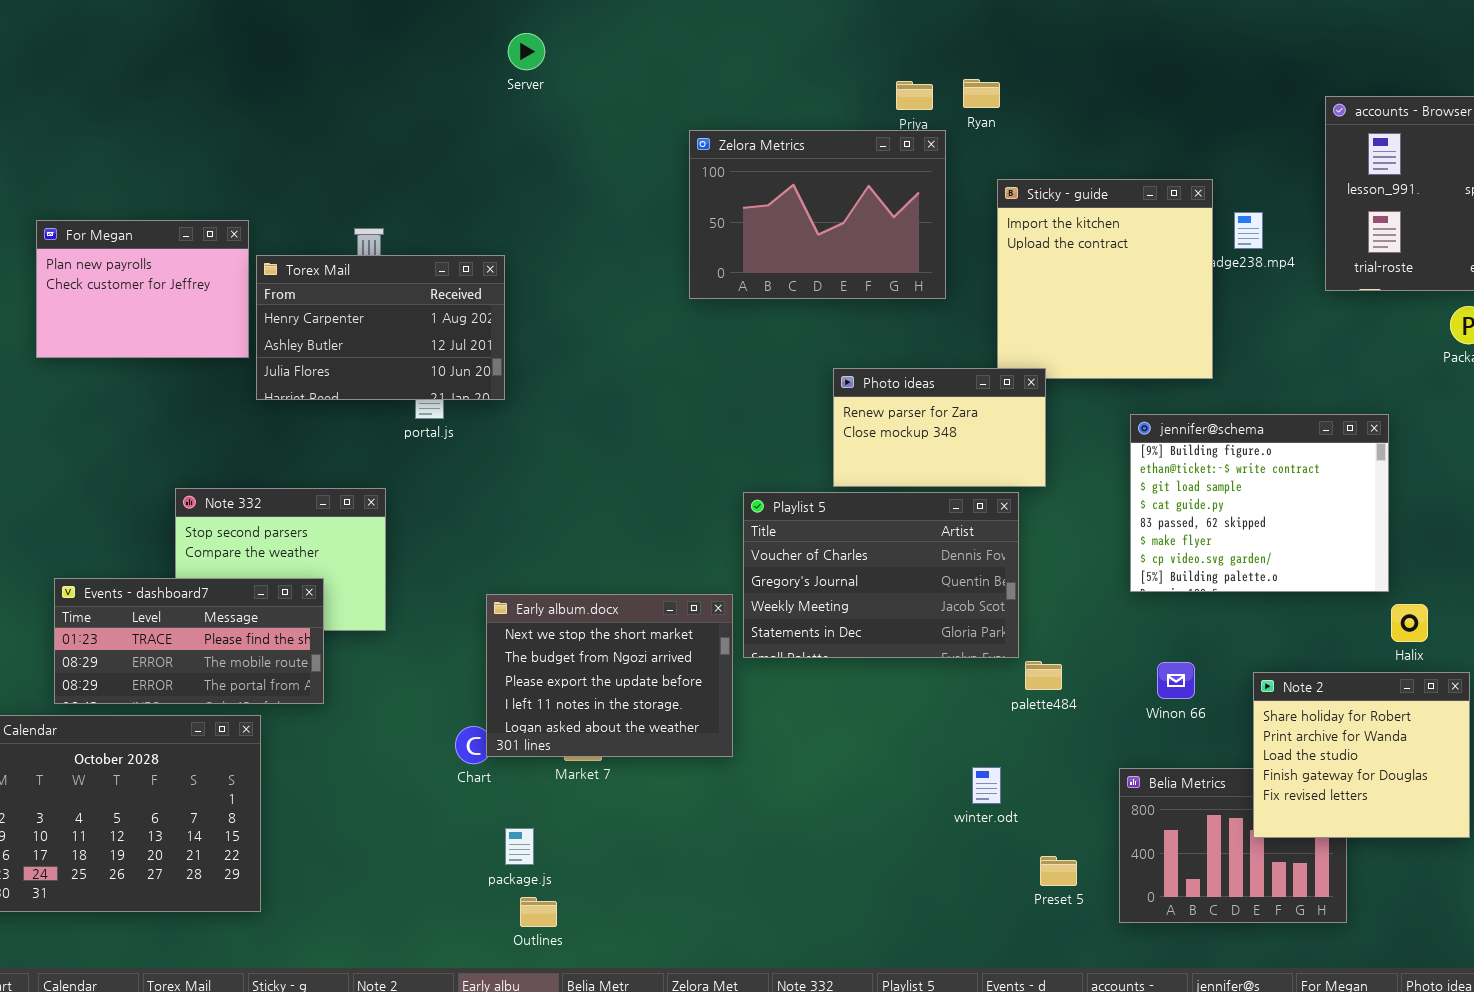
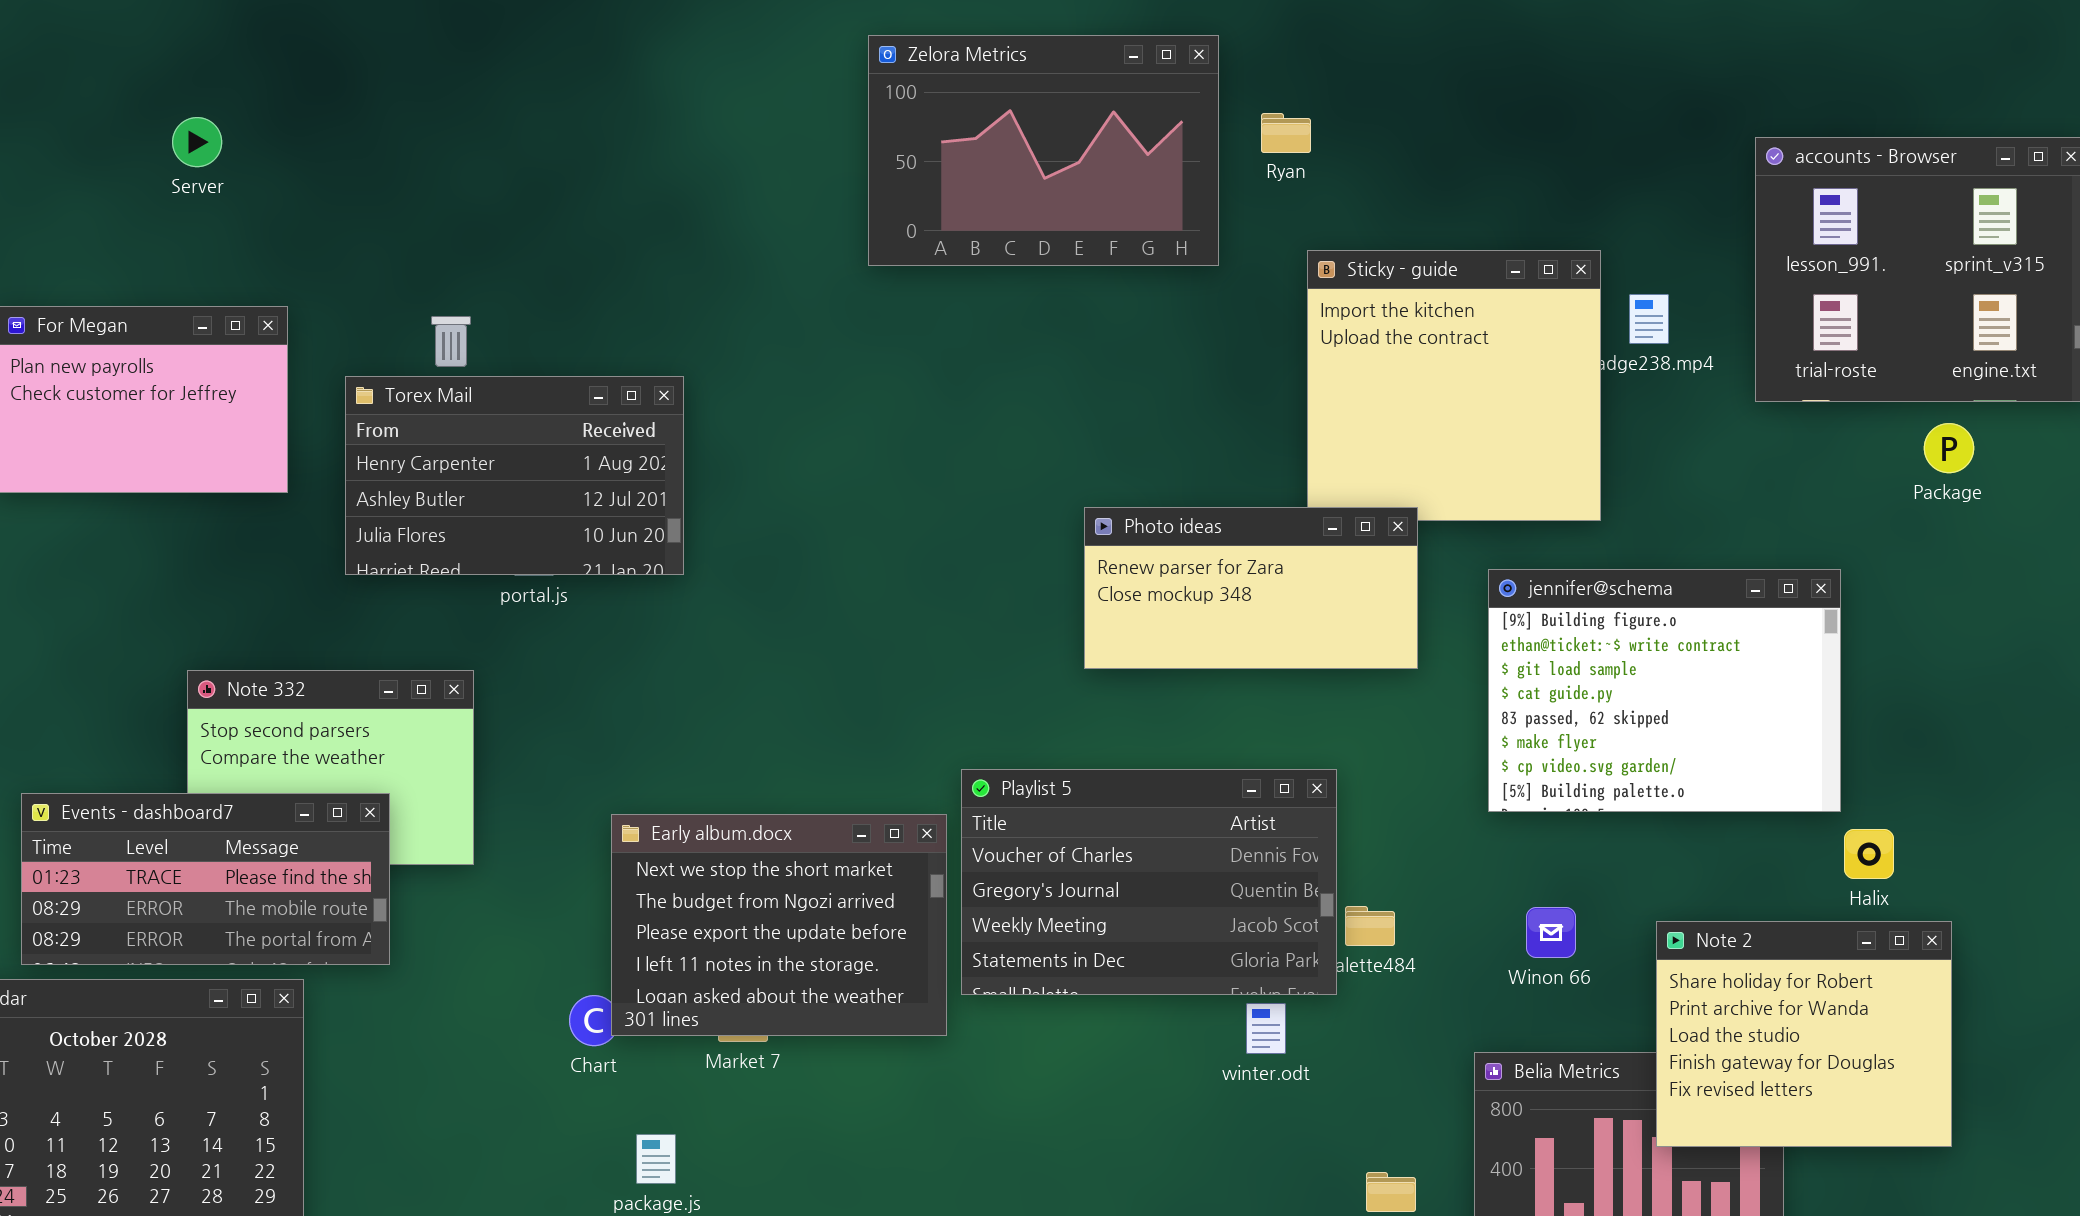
Server: [508,33,545,70] -> [172,117,222,167], moved
Zelora Metrics: [689,130,946,299] -> [868,35,1219,266], moved
Torex Mail: [256,255,505,400] -> [345,376,684,575], moved
Photo ideas: [833,368,1046,487] -> [1084,507,1418,669], resized
Playlist 5: [743,492,1019,658] -> [961,769,1337,995], moved
winter.odt: [972,767,1001,804] -> [1246,1003,1286,1054], moved

